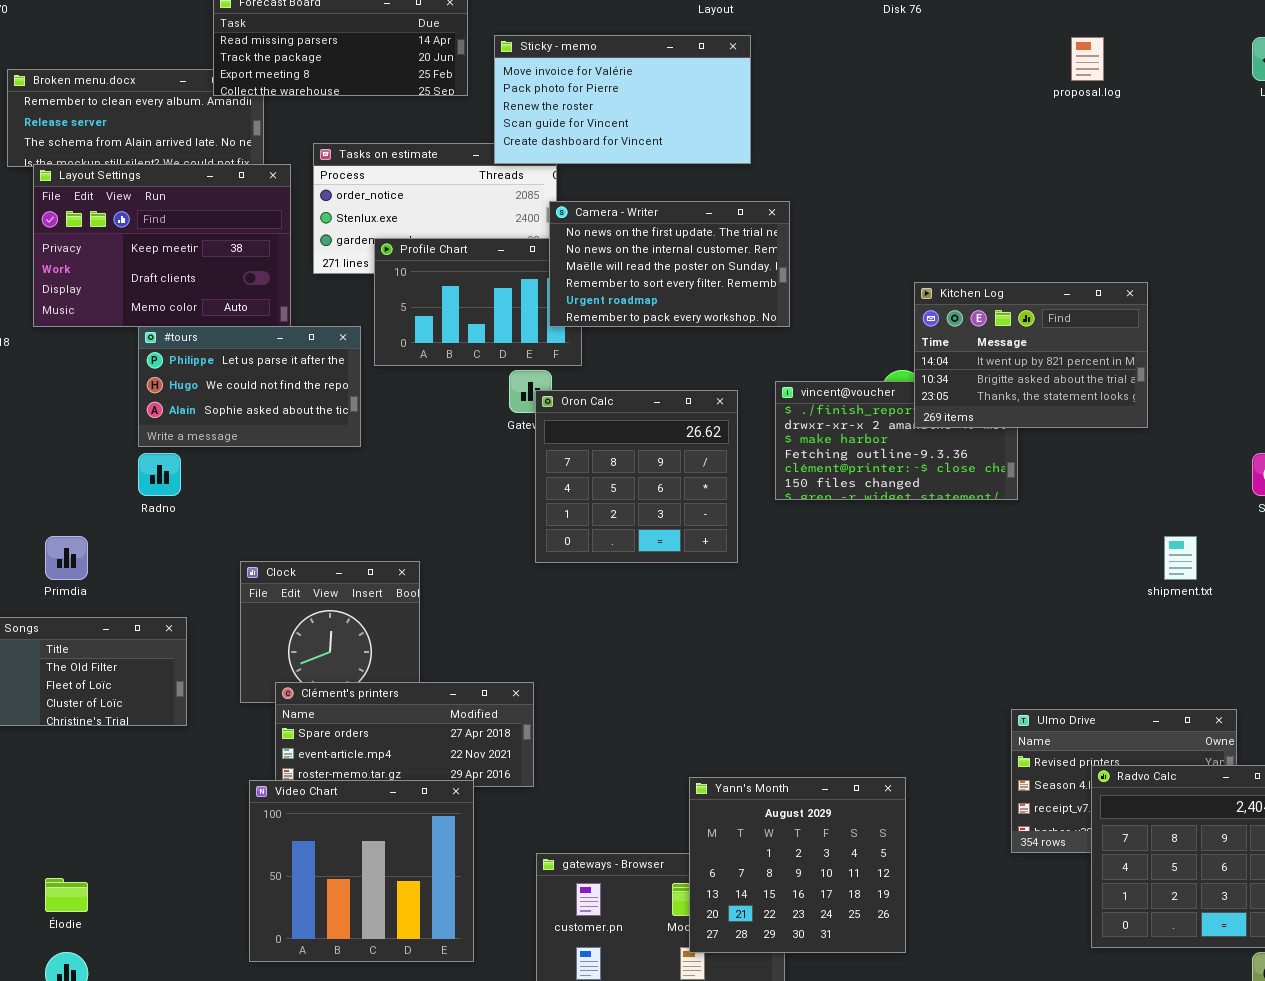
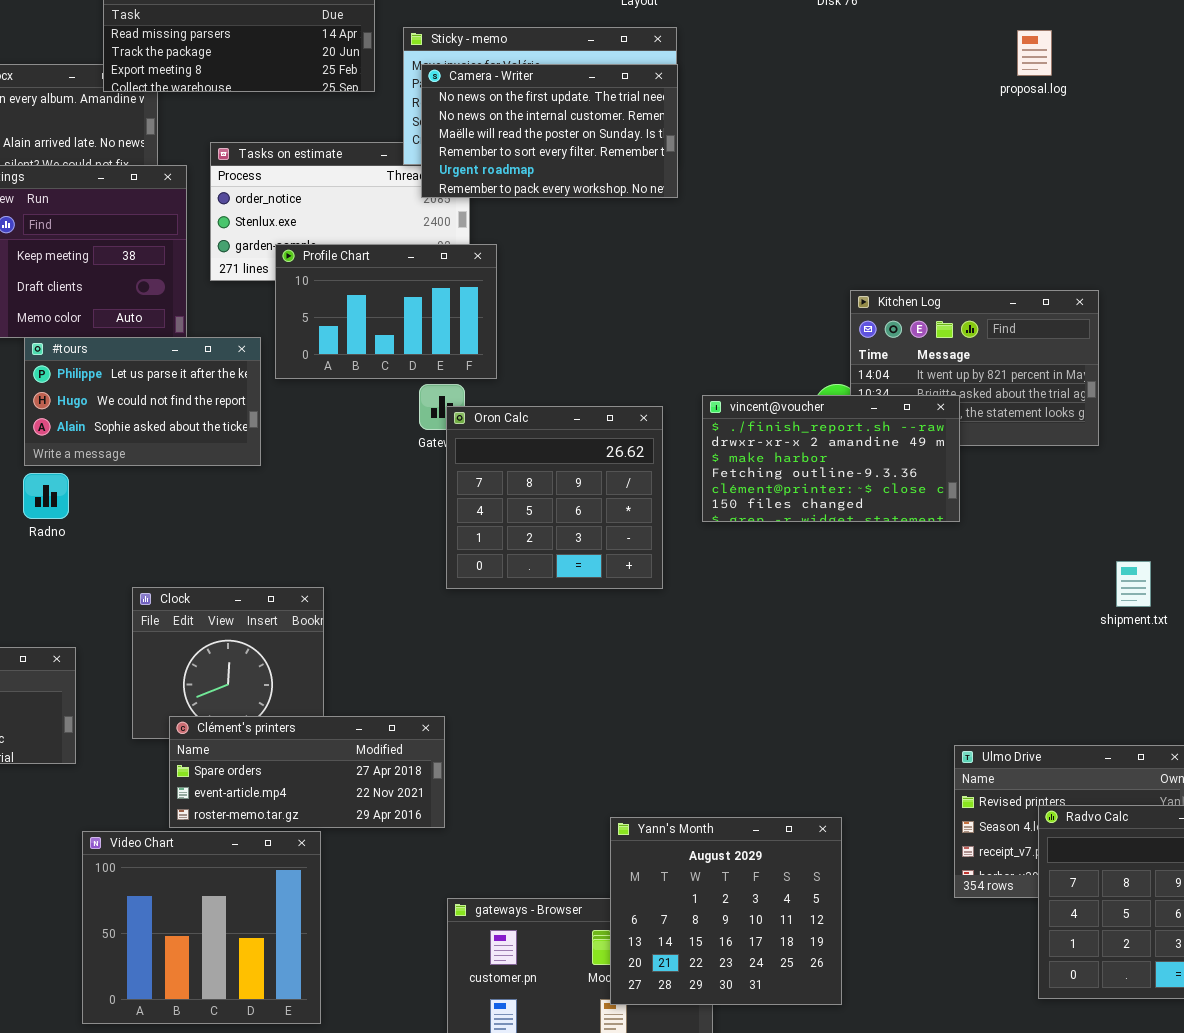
Camera - Writer: [549,201,790,327] -> [421,64,678,198], moved
vincent@voucher: [775,381,1018,500] -> [702,395,960,522], raised
Video Chart: [249,780,474,962] -> [82,831,321,1024], moved

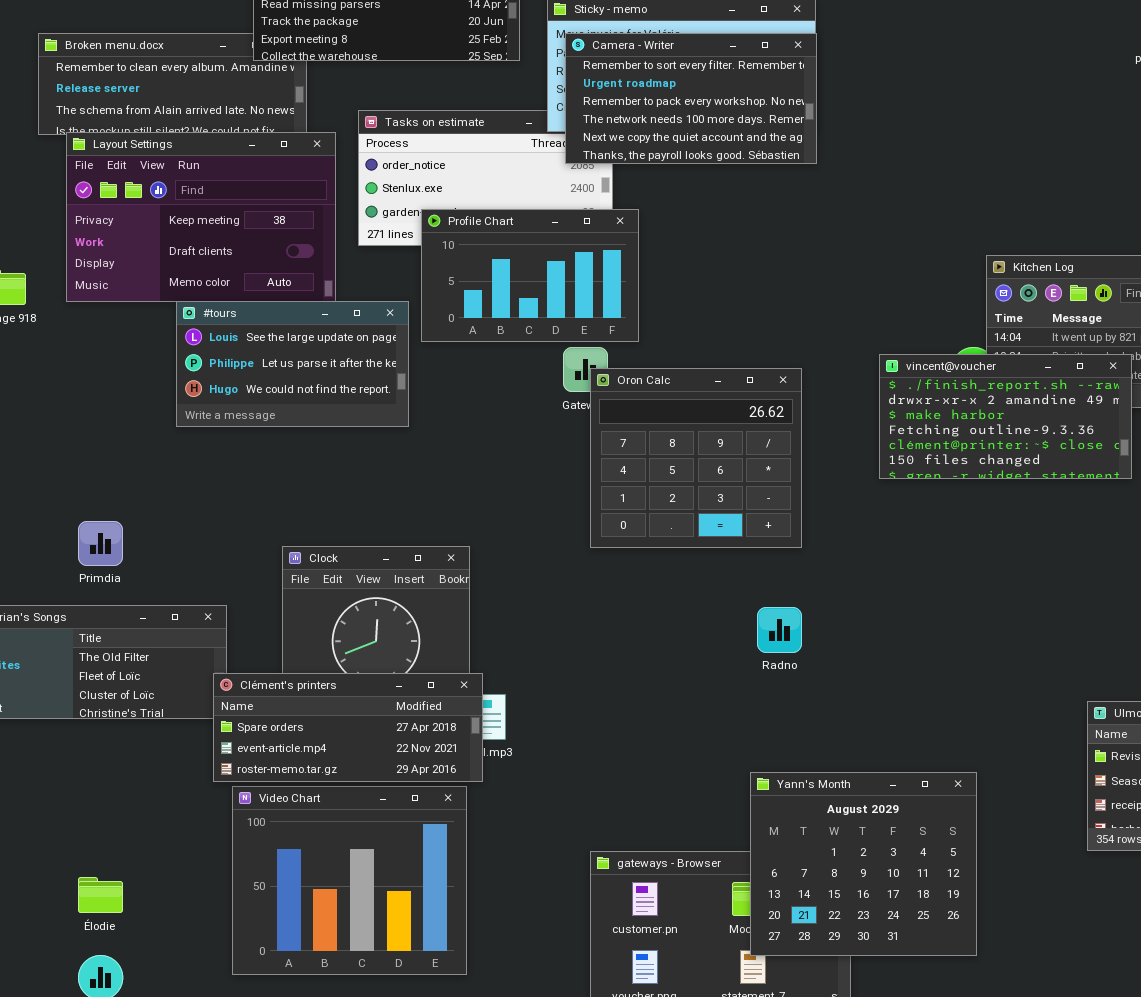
Camera - Writer: [421,64,678,198] -> [565,33,817,164], scrolled down 3 rows
#tours: [24,337,261,466] -> [176,301,409,427], scrolled up 1 row
vincent@voucher: [702,395,960,522] -> [879,354,1132,479], moved
Radno: [23,473,69,519] -> [757,607,802,653], moved
Clément's printers: [169,716,445,828] -> [213,673,483,782], moved

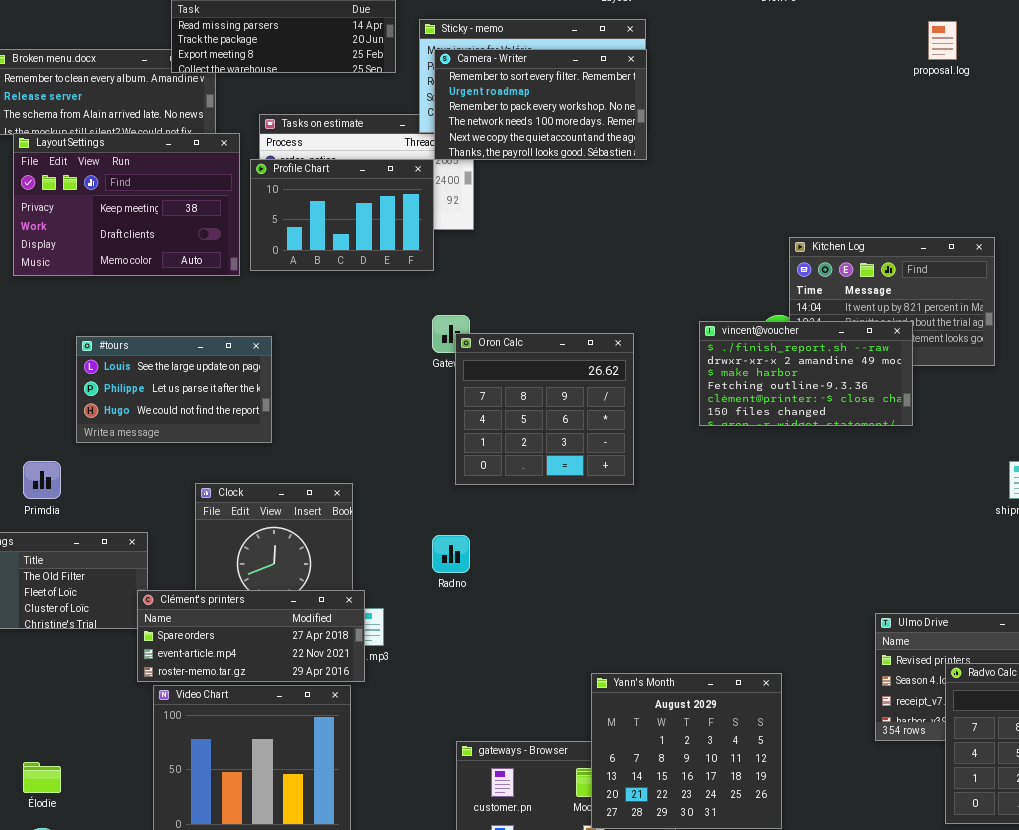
Profile Chart: [421,209,639,342] -> [250,159,434,271], moved
#tours: [176,301,409,427] -> [76,336,272,443], moved
Radno: [757,607,802,653] -> [432,535,470,573], moved

